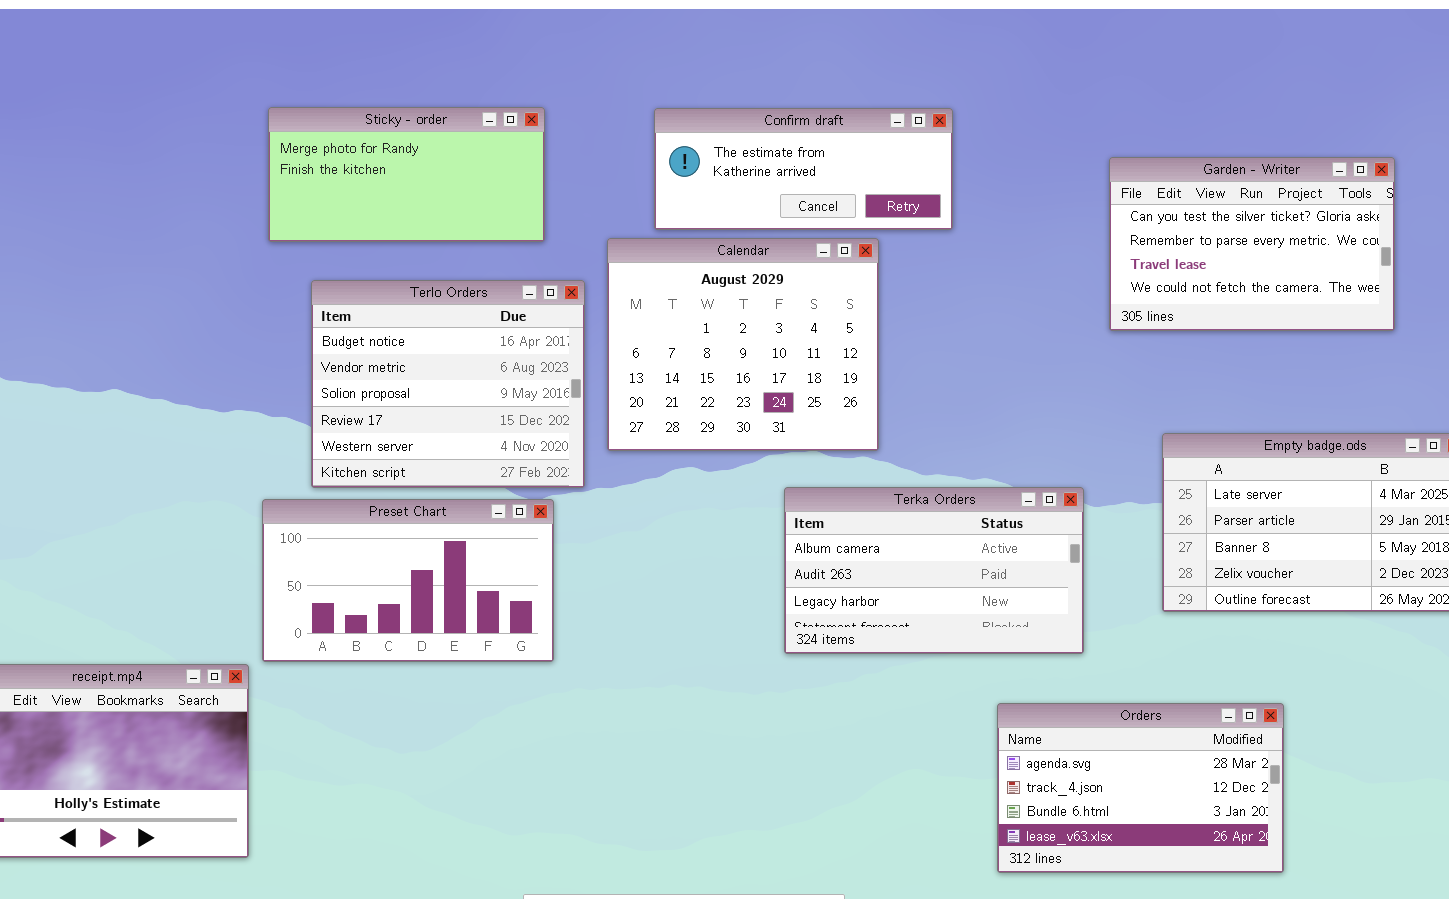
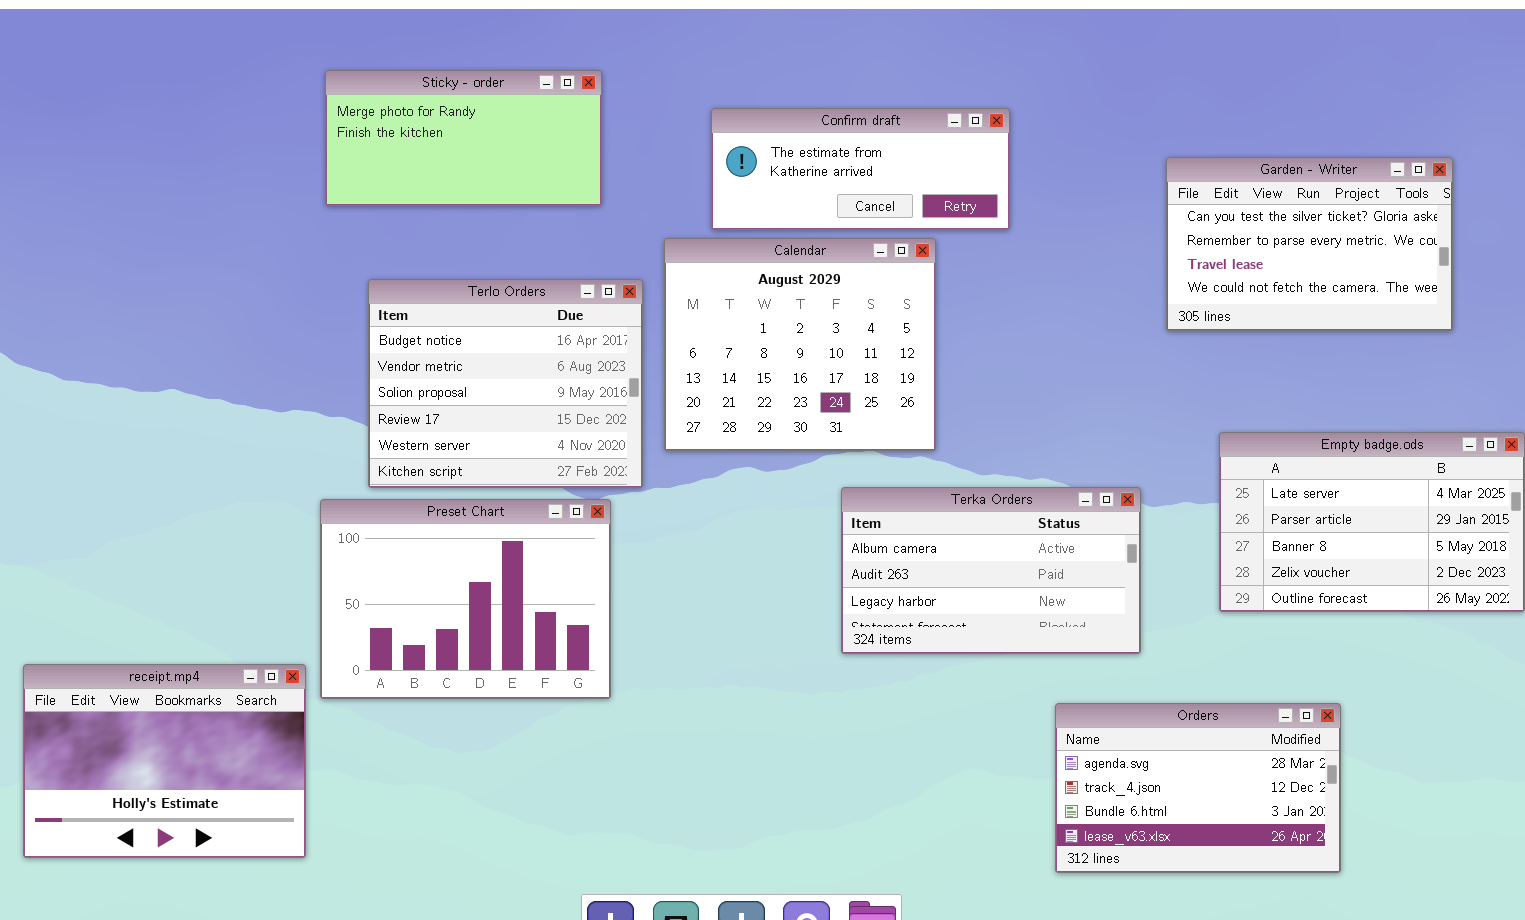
Sticky - order: [268,107,545,242] -> [325,70,602,206], moved
Preset Chart: [262,499,554,662] -> [320,499,611,699], resized

